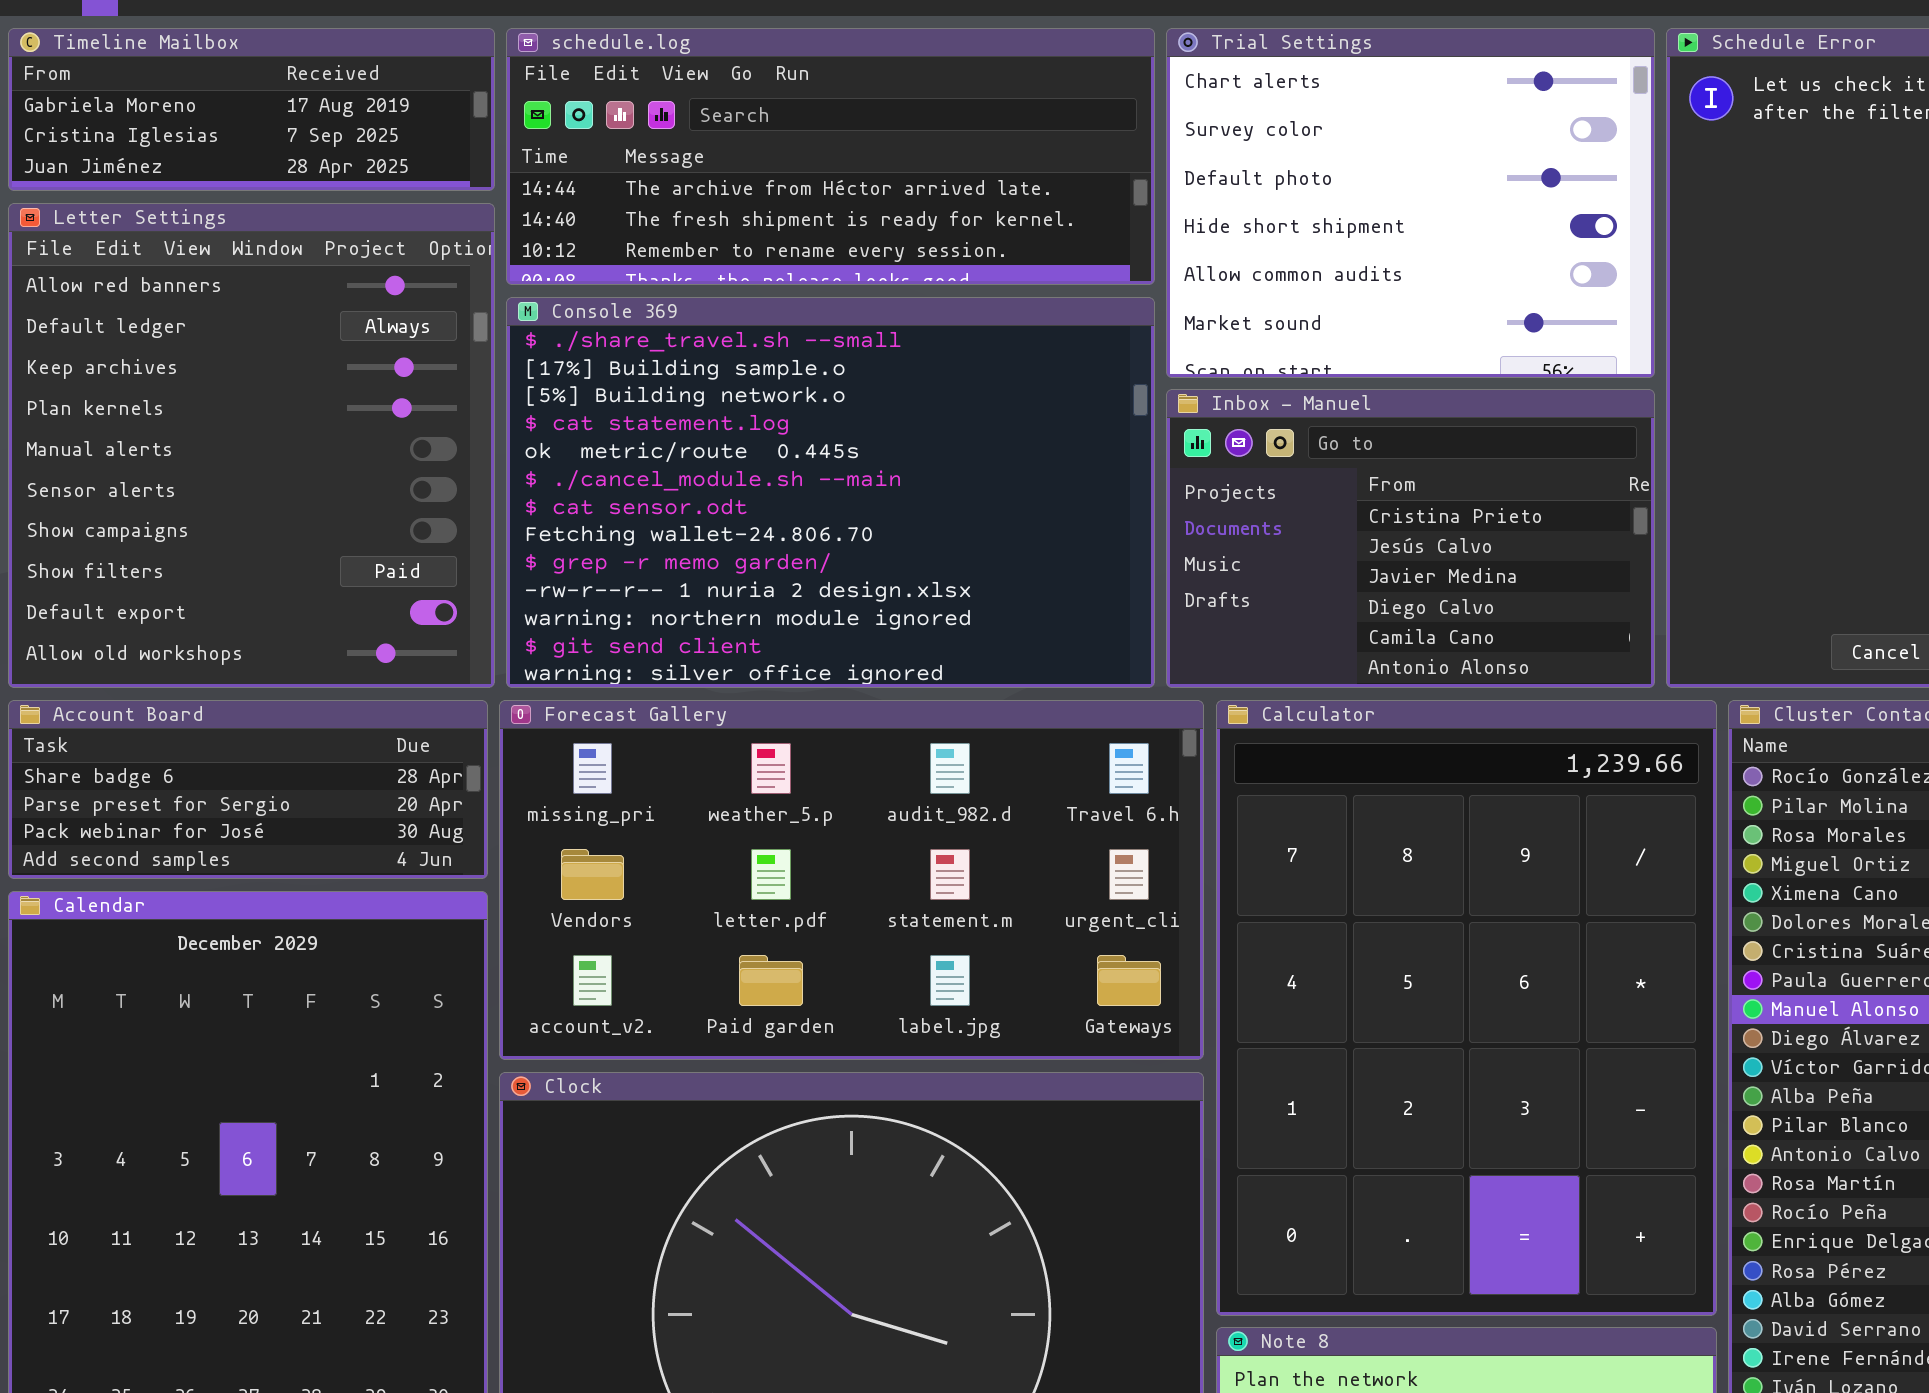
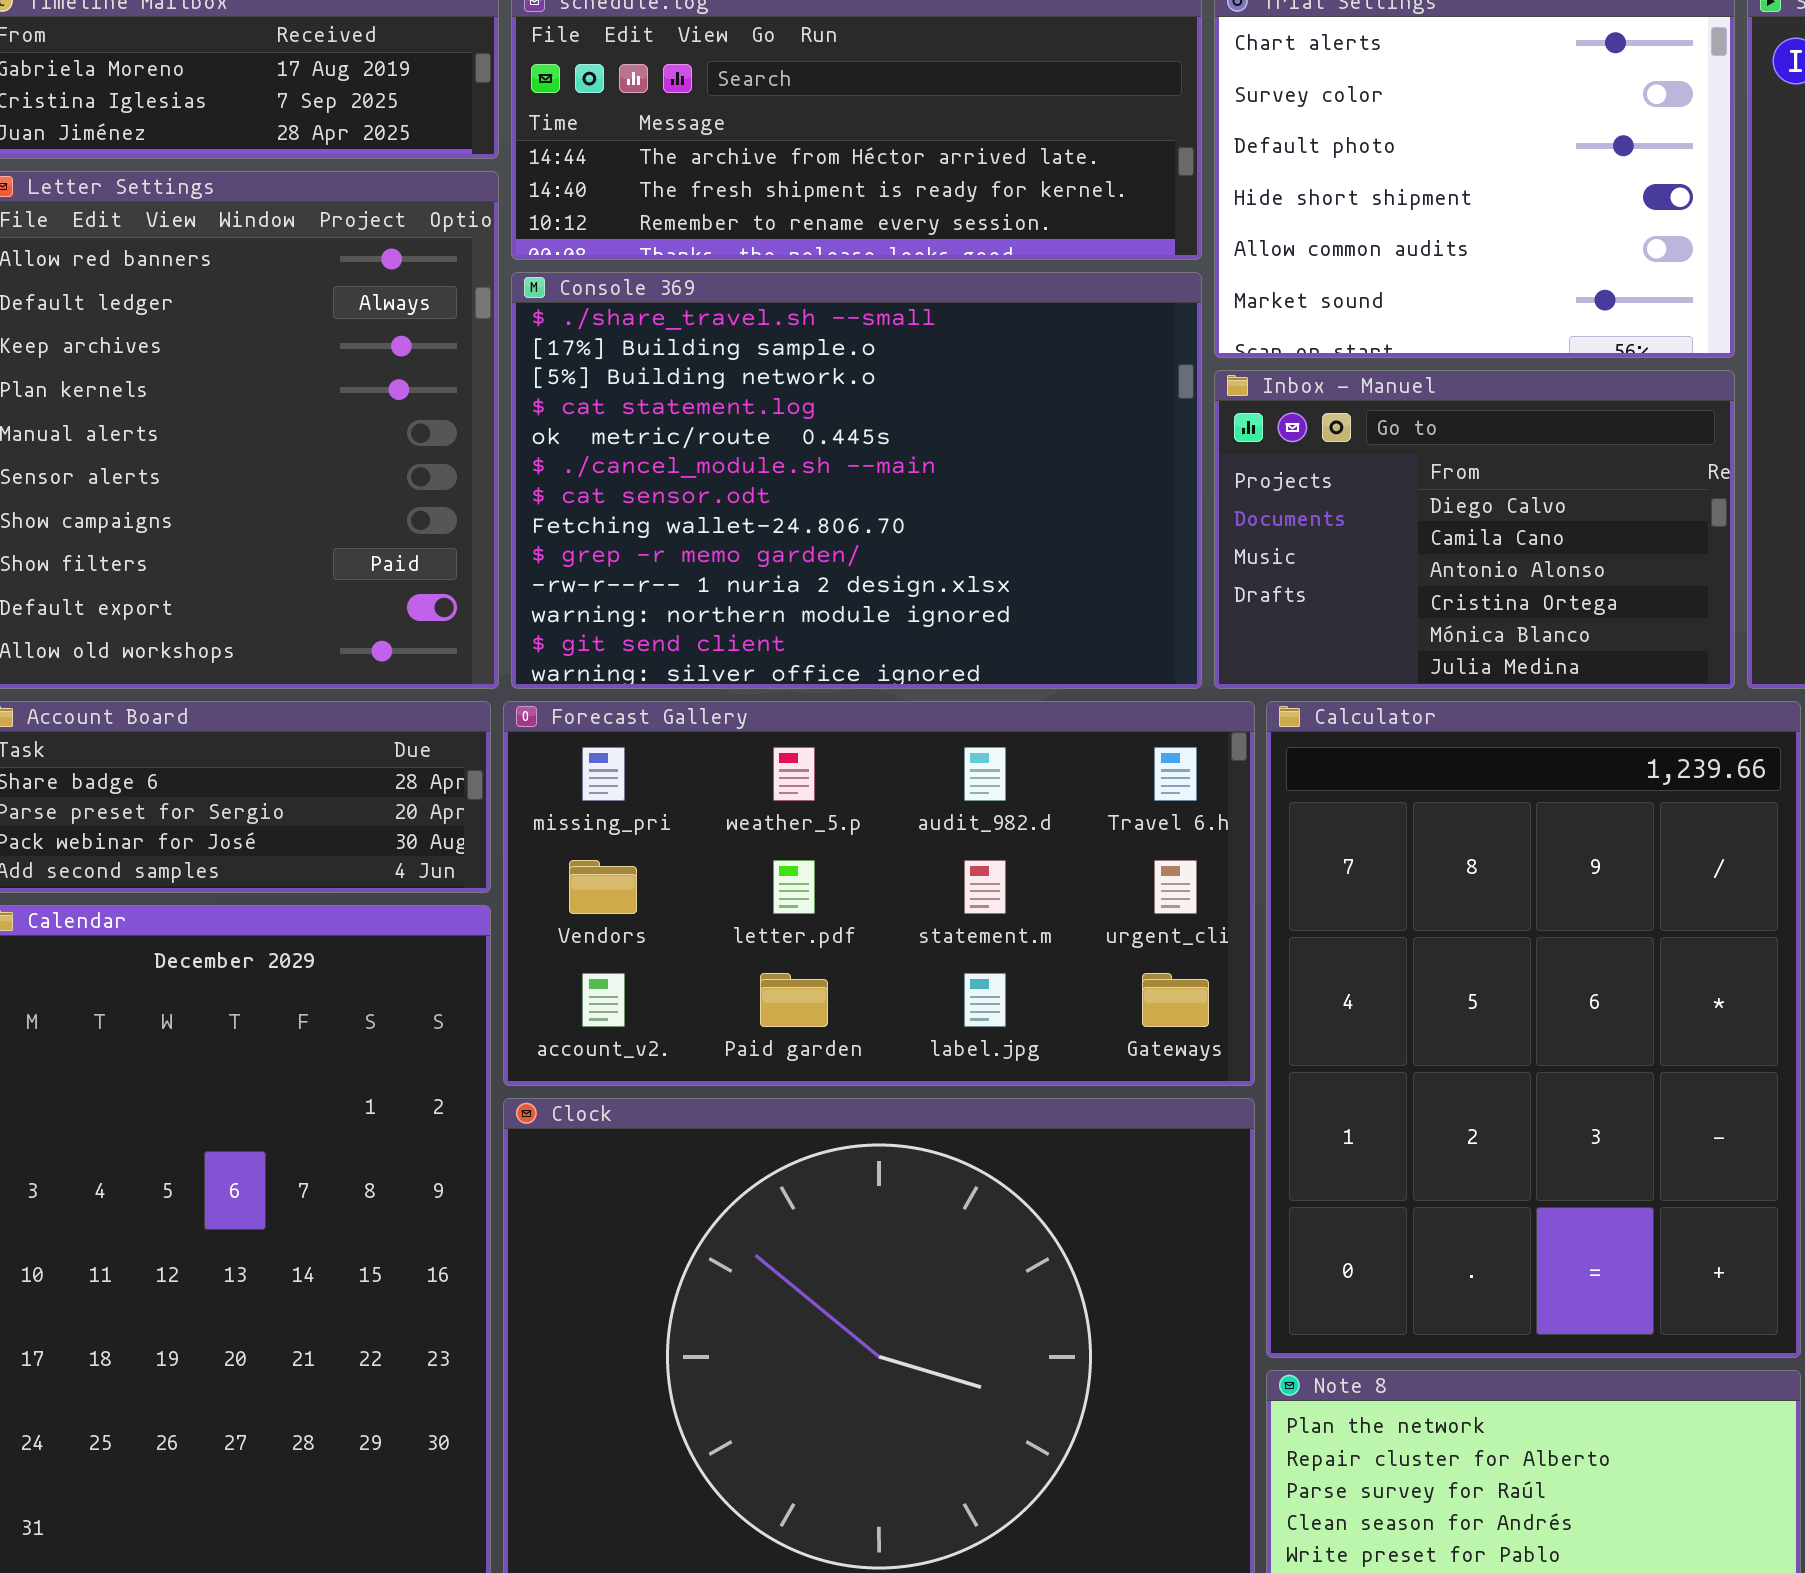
Inbox - Manuel: [1166,389,1655,688] -> [1214,370,1735,689], scrolled down 3 rows

